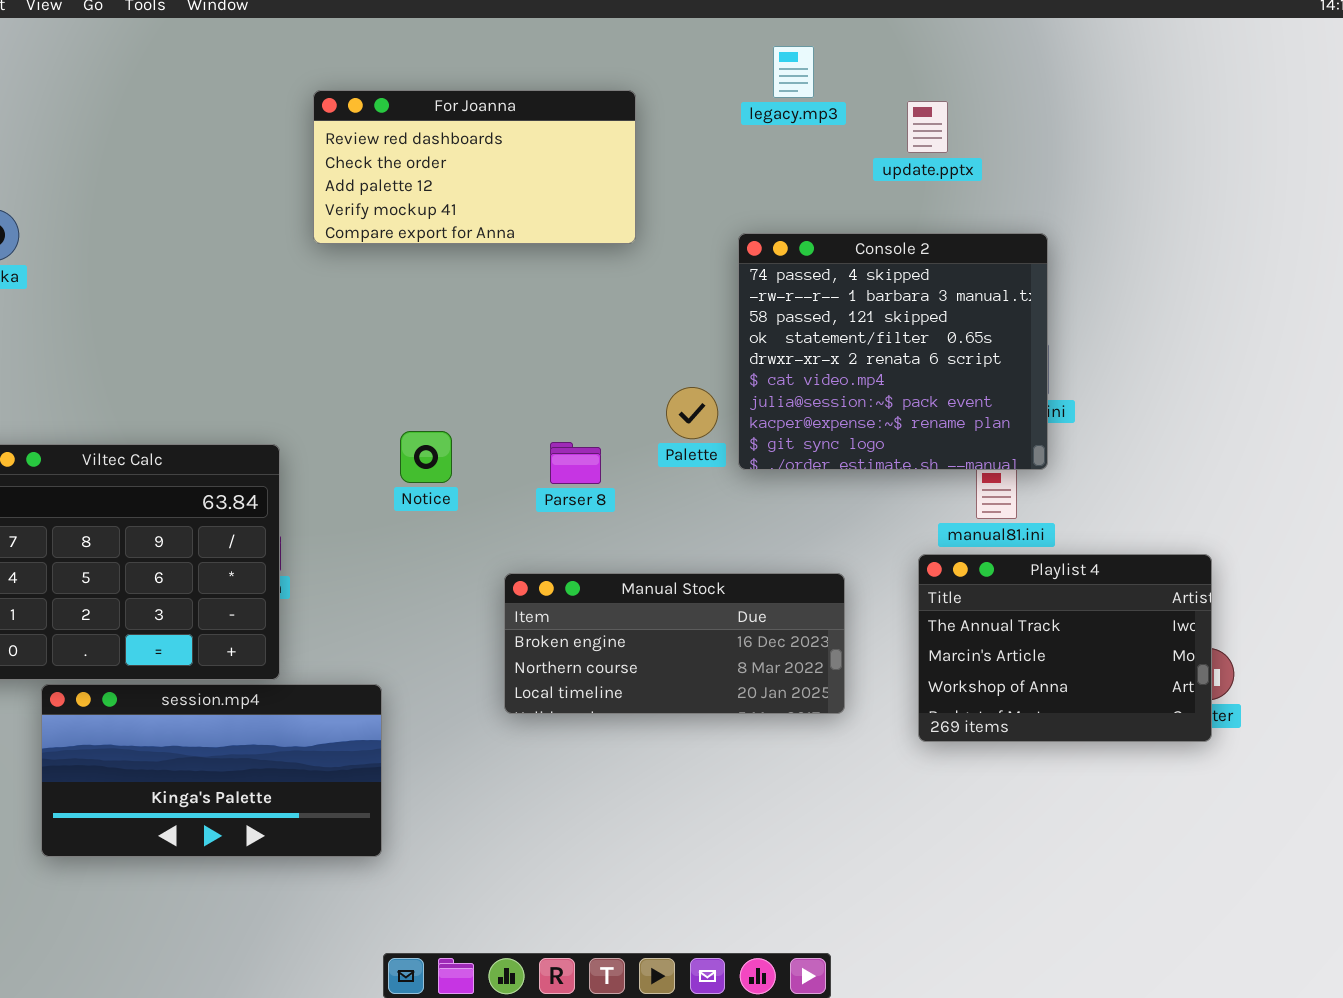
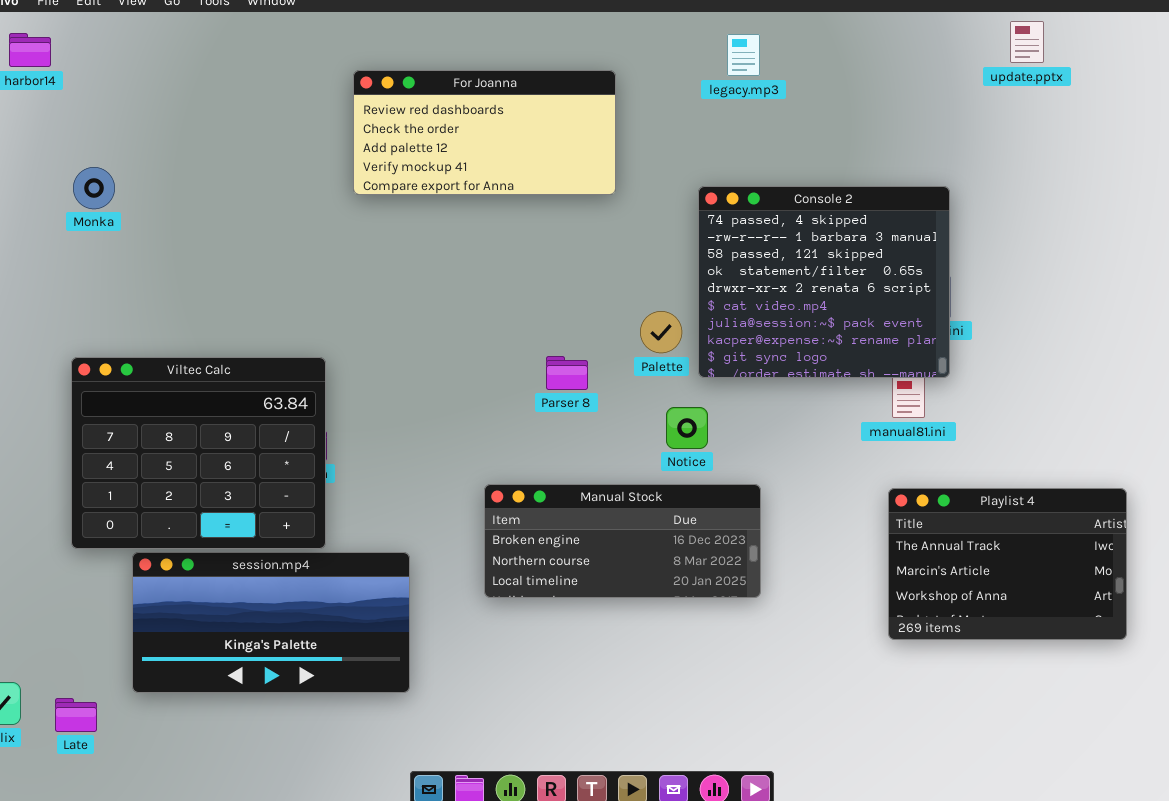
update.pptx: [907,101,948,153] -> [1010,21,1044,63], moved
Notice: [400,431,452,483] -> [666,407,708,449], moved
Playlist 4: [918,554,1212,742] -> [888,488,1127,640], moved
Manual Stock: [504,573,845,714] -> [484,484,761,598], moved

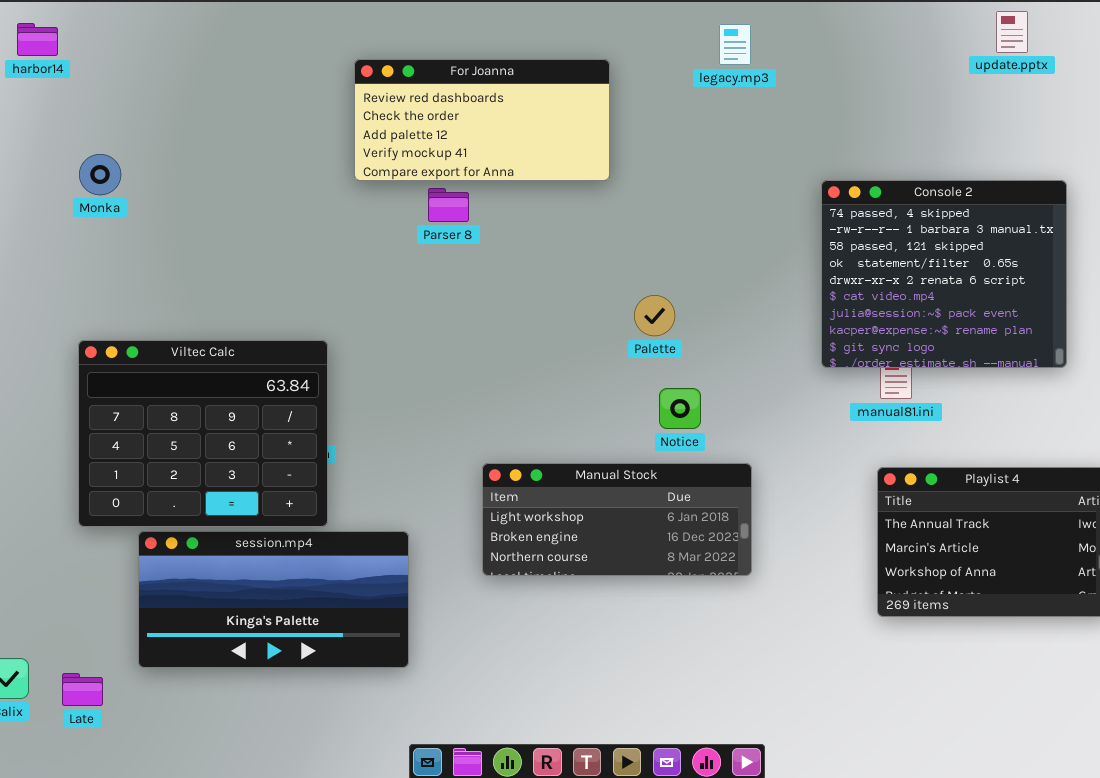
Console 2: [698,186,950,378] -> [821,180,1067,368], moved
Parser 8: [546,356,588,390] -> [428,188,469,222], moved
Manual Stock: [484,484,761,598] -> [482,463,752,576], scrolled up 1 row

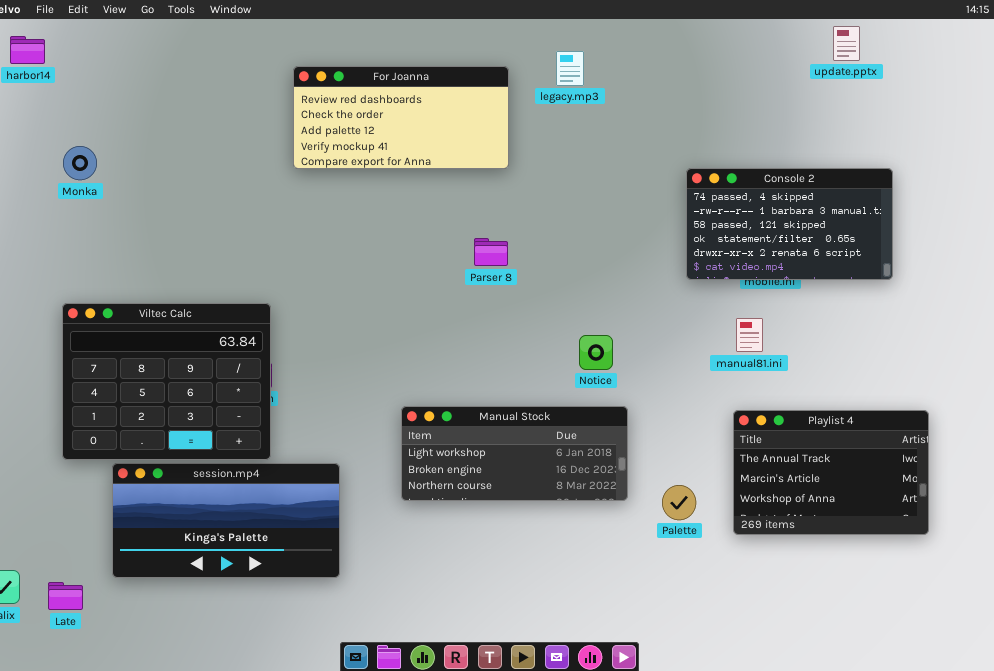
legacy.mp3: [719,24,751,65] -> [556,51,584,86], moved
Console 2: [821,180,1067,368] -> [686,168,893,280], resized
Parser 8: [428,188,469,222] -> [474,238,508,266], moved
Palette: [634,295,675,336] -> [662,485,696,520], moved
Notice: [659,388,701,429] -> [579,335,613,370], moved

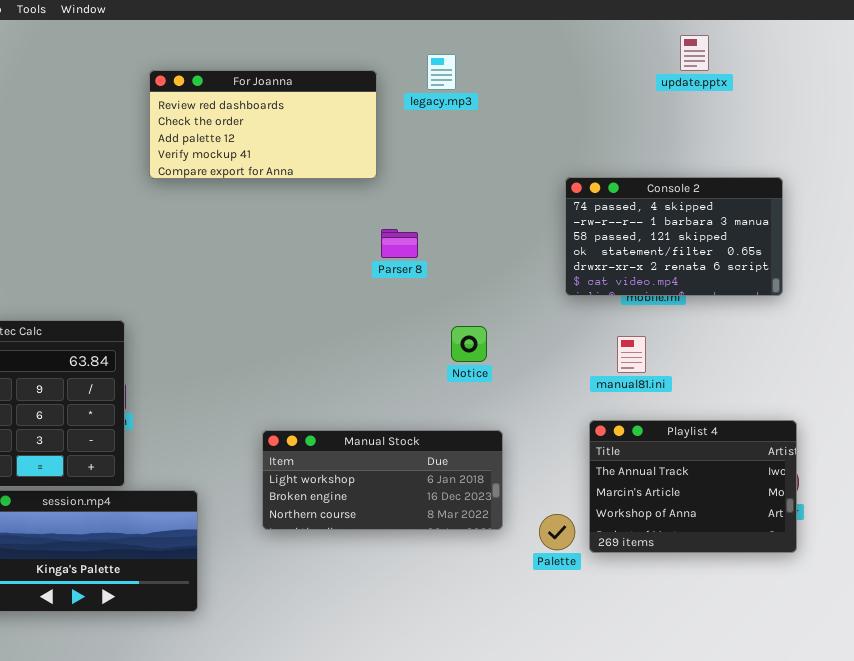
update.pptx: [833,26,860,61] -> [680,35,709,71], moved
Parser 8: [474,238,508,266] -> [381,229,418,258], moved
Notice: [579,335,613,370] -> [451,326,487,362], moved
Playlist 4: [733,410,929,535] -> [589,420,797,553], moved

